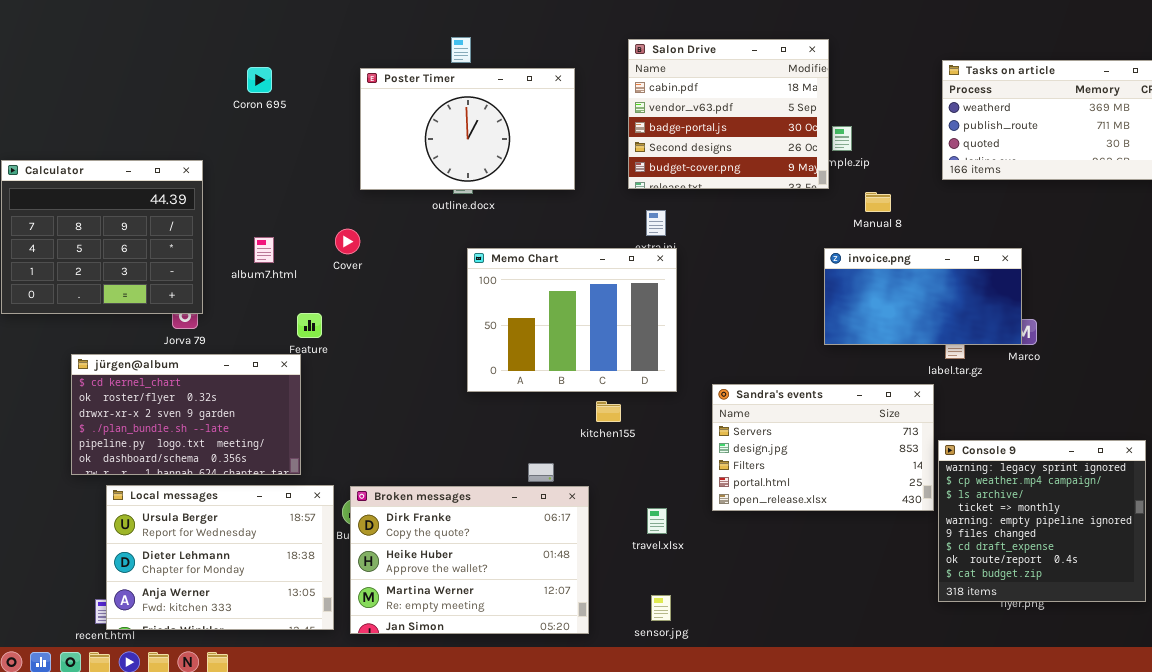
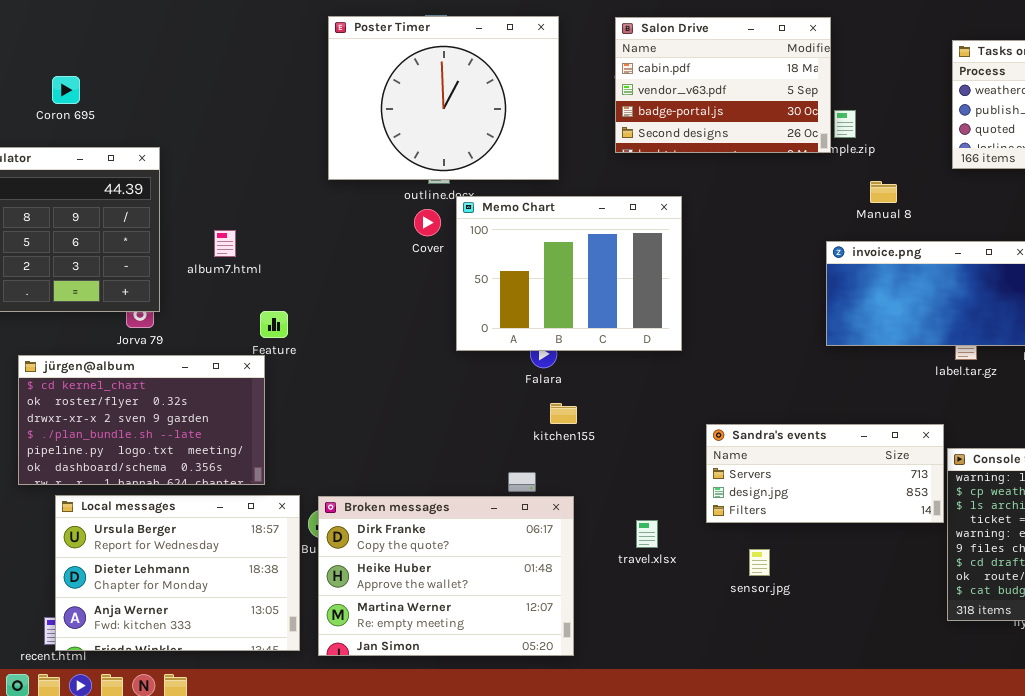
Salon Drive: [628,39,829,189] -> [615,17,831,153], resized
Coron 695: [247,67,272,93] -> [52,76,80,104], moved
Poster Timer: [360,68,575,190] -> [328,16,559,180], resized
Cover: [335,229,360,254] -> [414,209,441,236], moved
Memo Chart: [467,248,677,392] -> [456,196,682,351], moved
Sandra's events: [712,384,934,511] -> [706,424,944,523], resized
kitchen155: [596,401,621,422] -> [550,403,577,424], moved
sensor.jpg: [651,595,671,621] -> [749,549,770,576], moved

